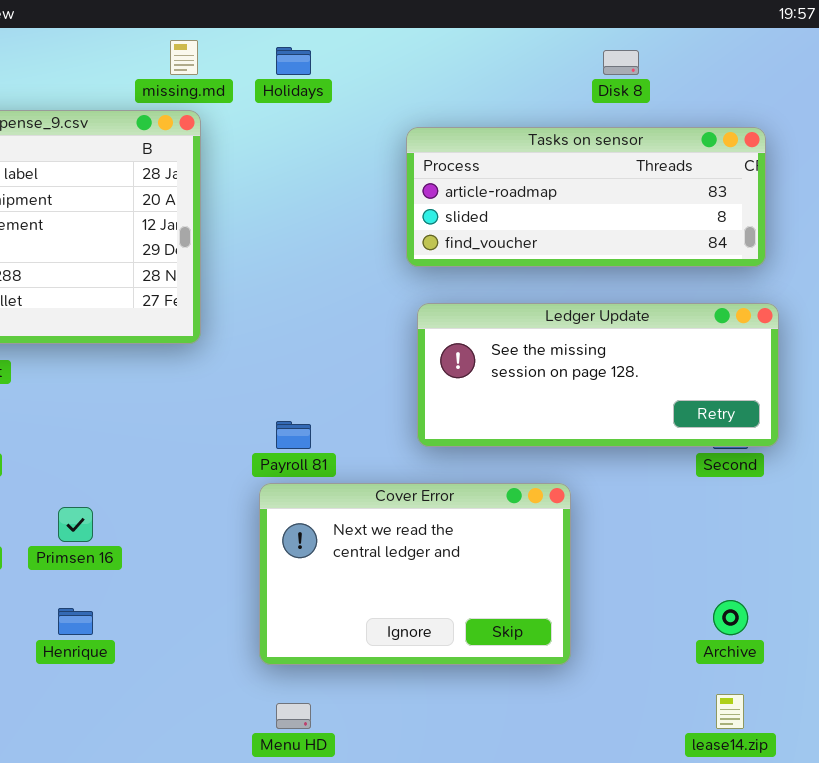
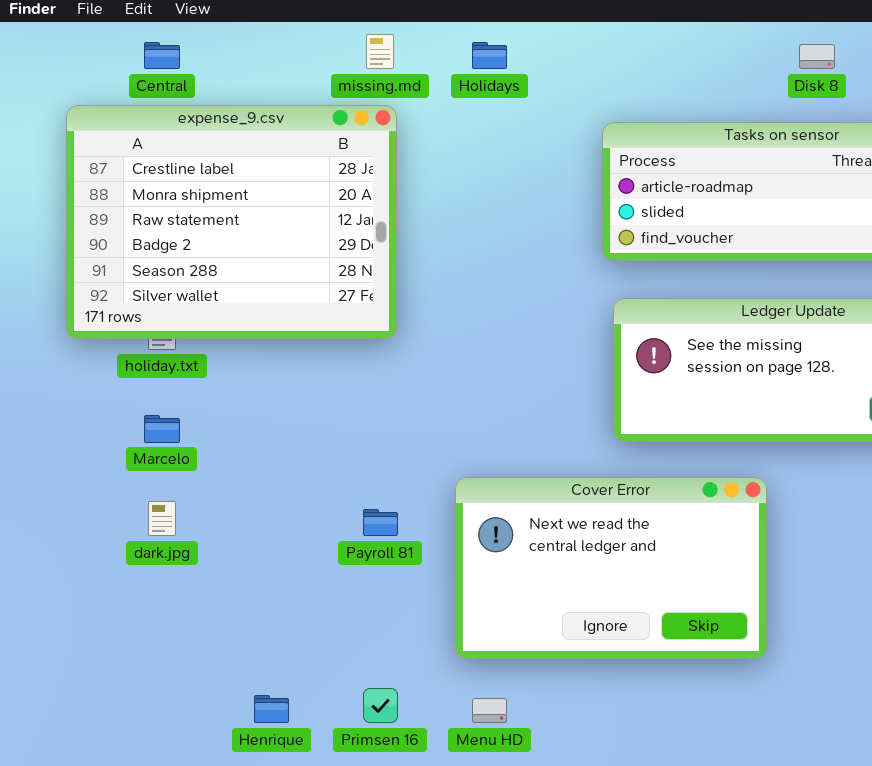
Payroll 81: [276,421,311,449] -> [363,509,398,536], moved
Primsen 16: [58,507,93,542] -> [363,688,398,723], moved
Henrique: [58,608,93,635] -> [254,695,289,723], moved

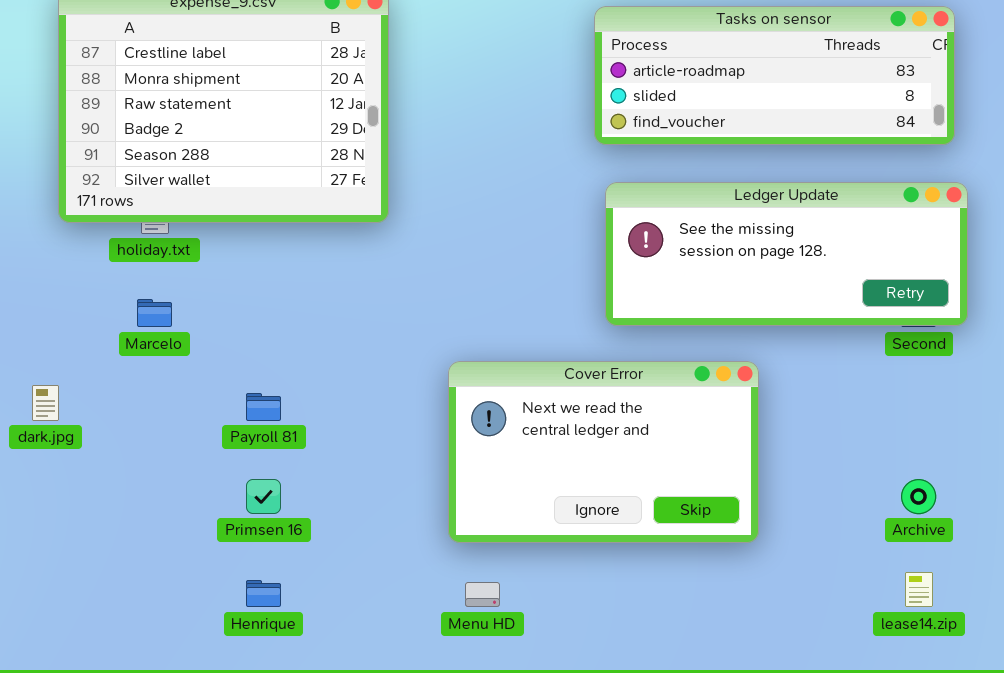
dark.jpg: [148,501,176,536] -> [32,385,59,421], moved
Payroll 81: [363,509,398,536] -> [246,393,281,421], moved
Primsen 16: [363,688,398,723] -> [246,479,281,514], moved

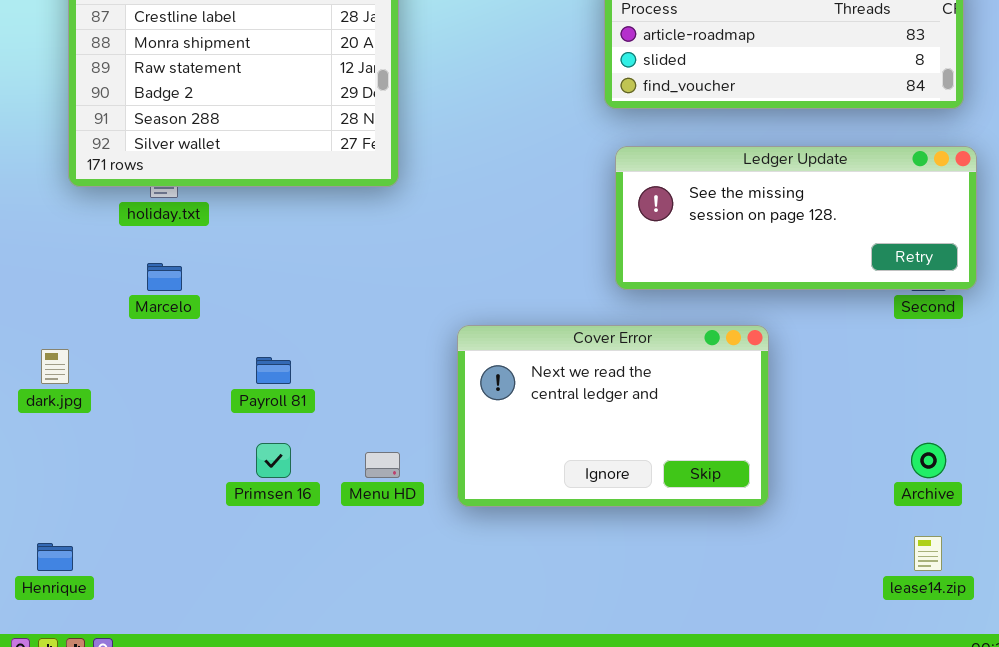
Henrique: [246,580,281,607] -> [37,543,73,571], moved
Menu HD: [465,582,500,607] -> [365,452,400,478], moved

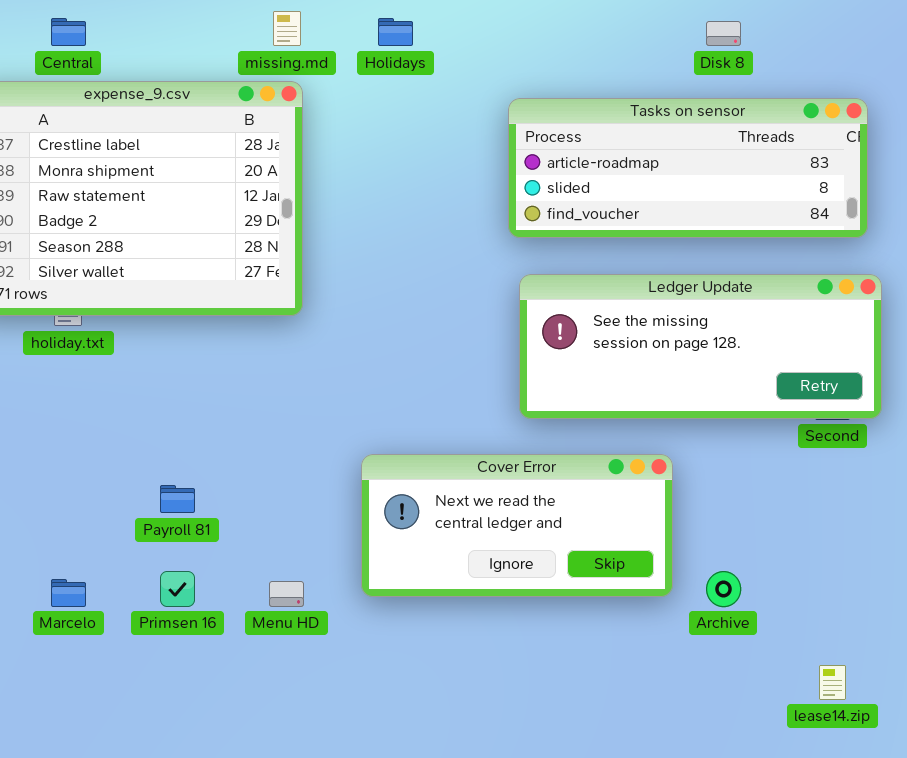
Marcelo: [147,263,182,291] -> [51,579,86,607], moved
Cover Error: [457,325,769,507] -> [361,454,673,597], resized
Archive: [911,443,946,478] -> [706,571,741,607], moved

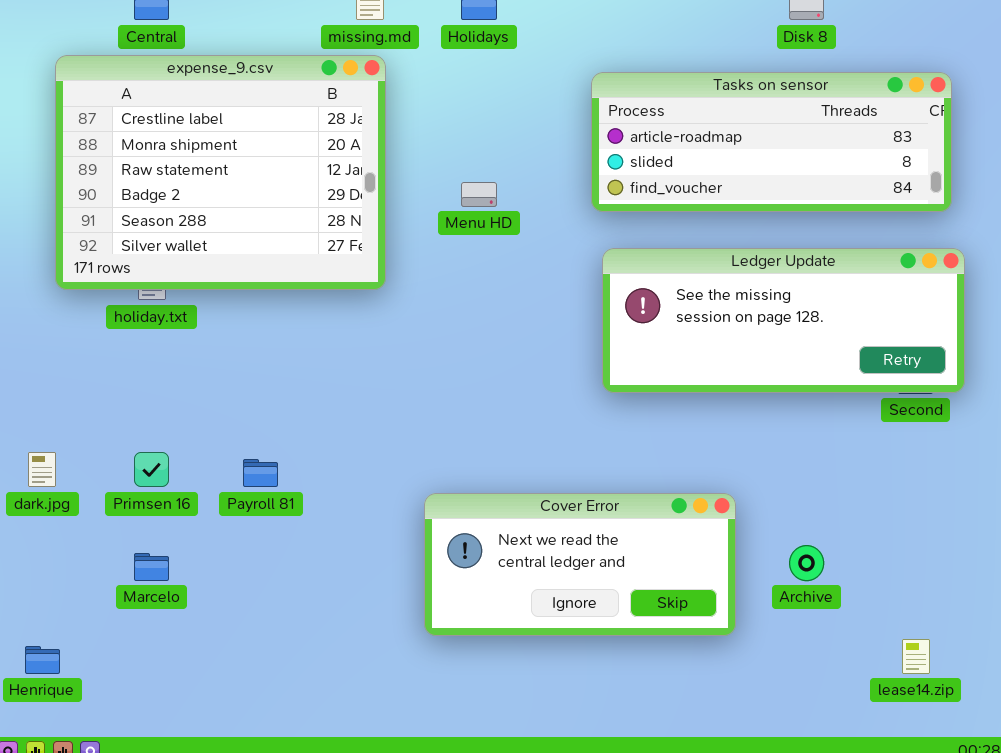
Cover Error: [361,454,673,597] -> [424,493,736,636], moved
Primsen 16: [160,571,195,607] -> [134,452,169,487], moved
Menu HD: [269,581,304,607] -> [461,182,497,207], moved

